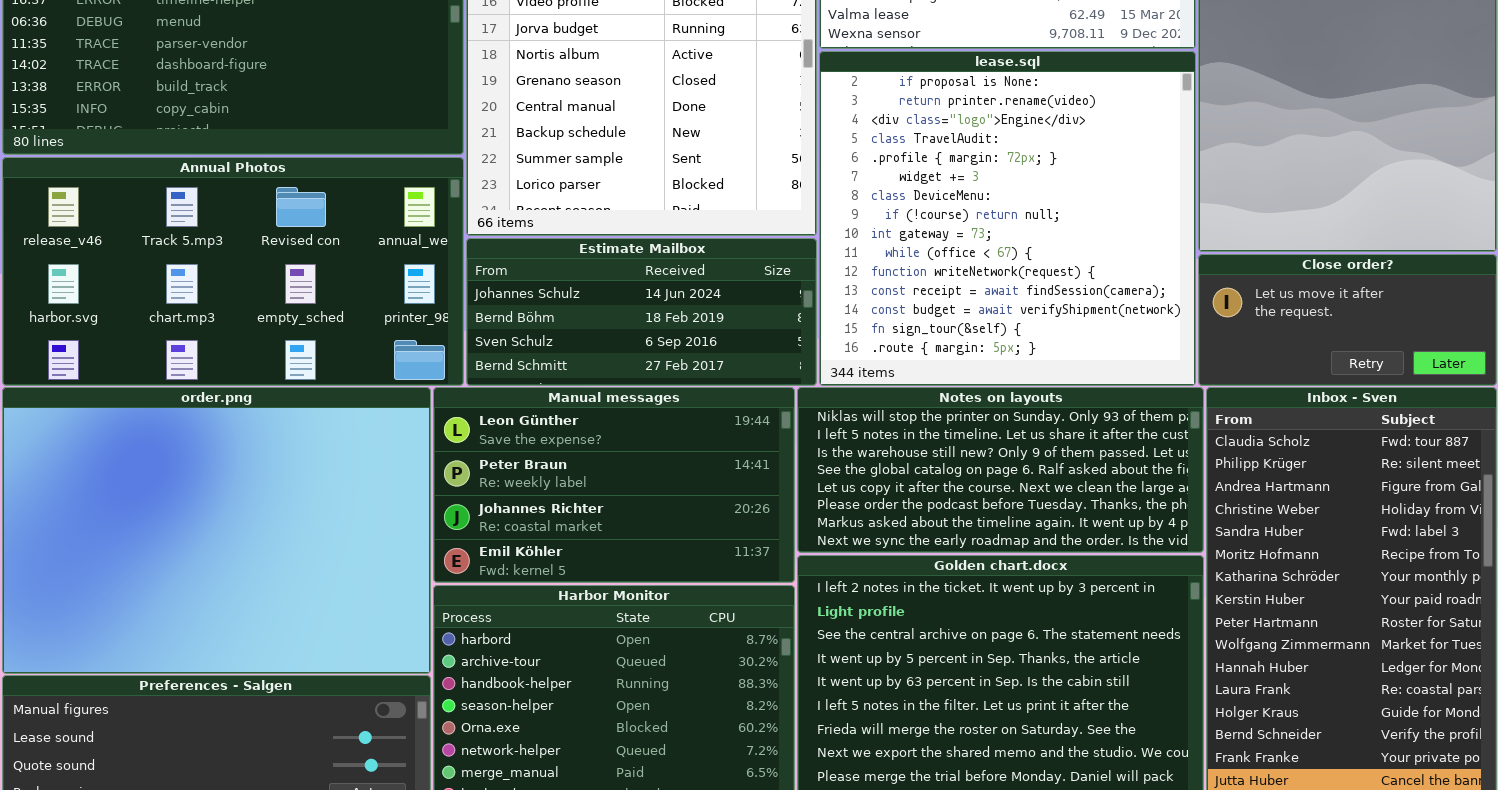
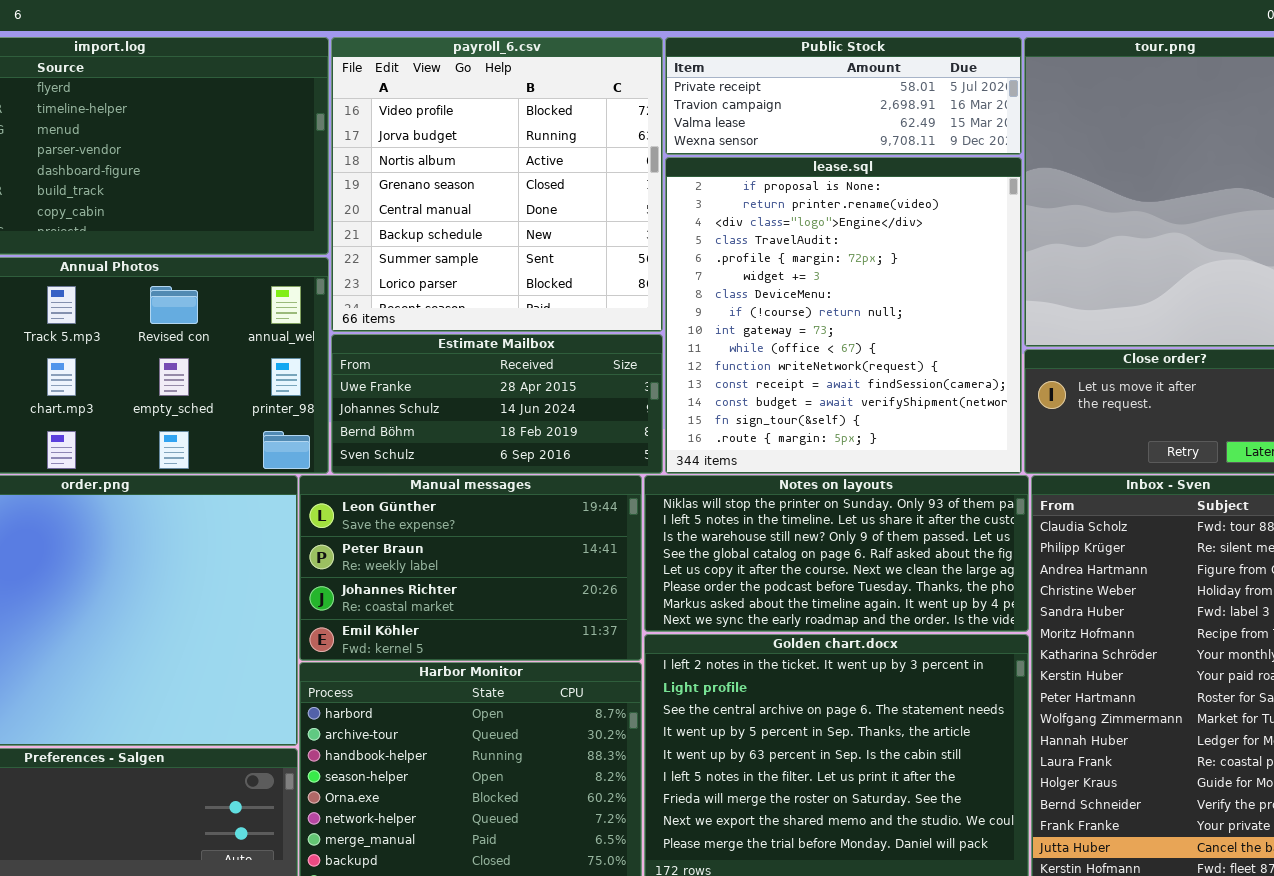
Estimate Mailbox: [466,238,817,386] -> [331,334,663,474], scrolled up 1 row

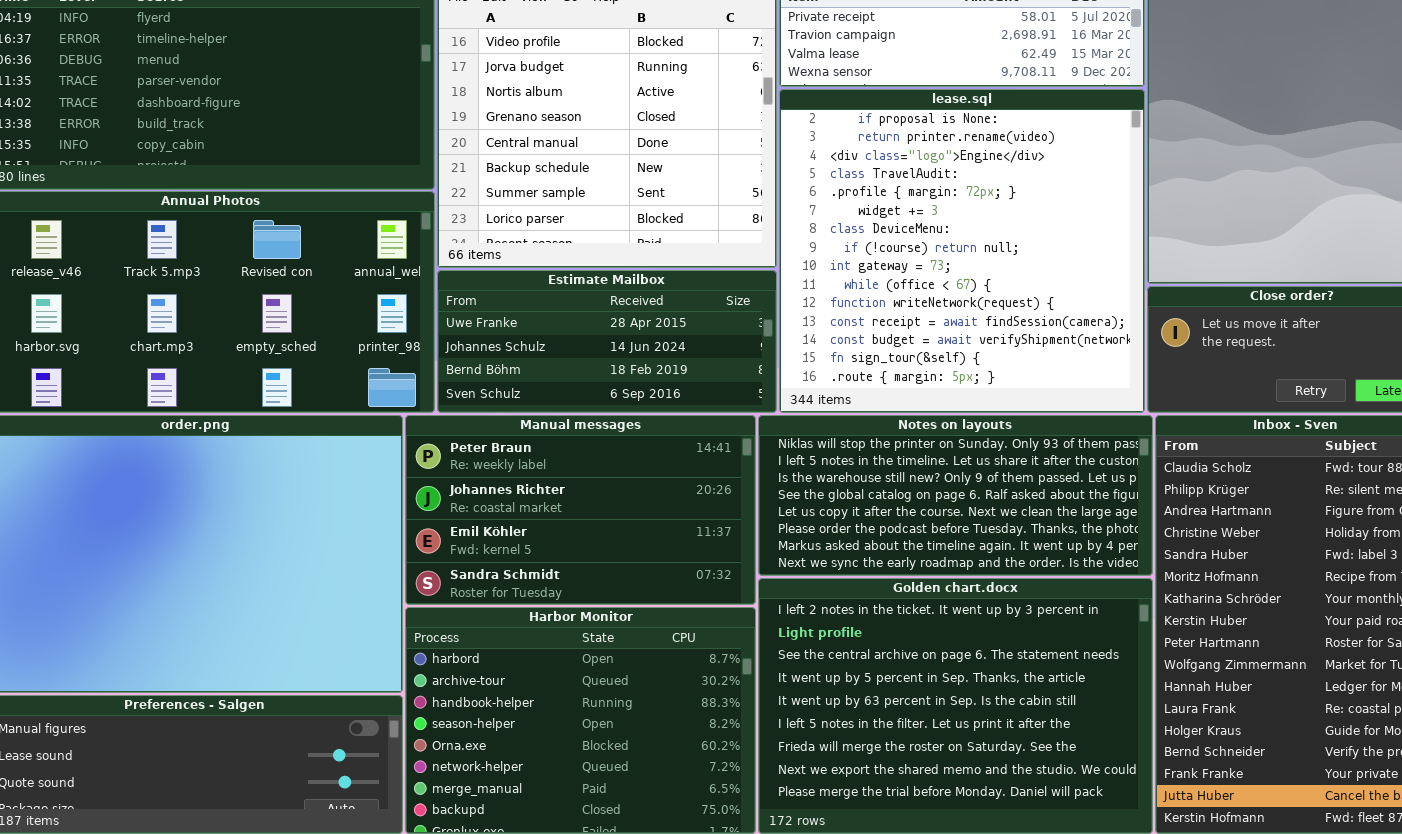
Manual messages: [299,475,642,661] -> [405,415,756,605], scrolled down 1 row

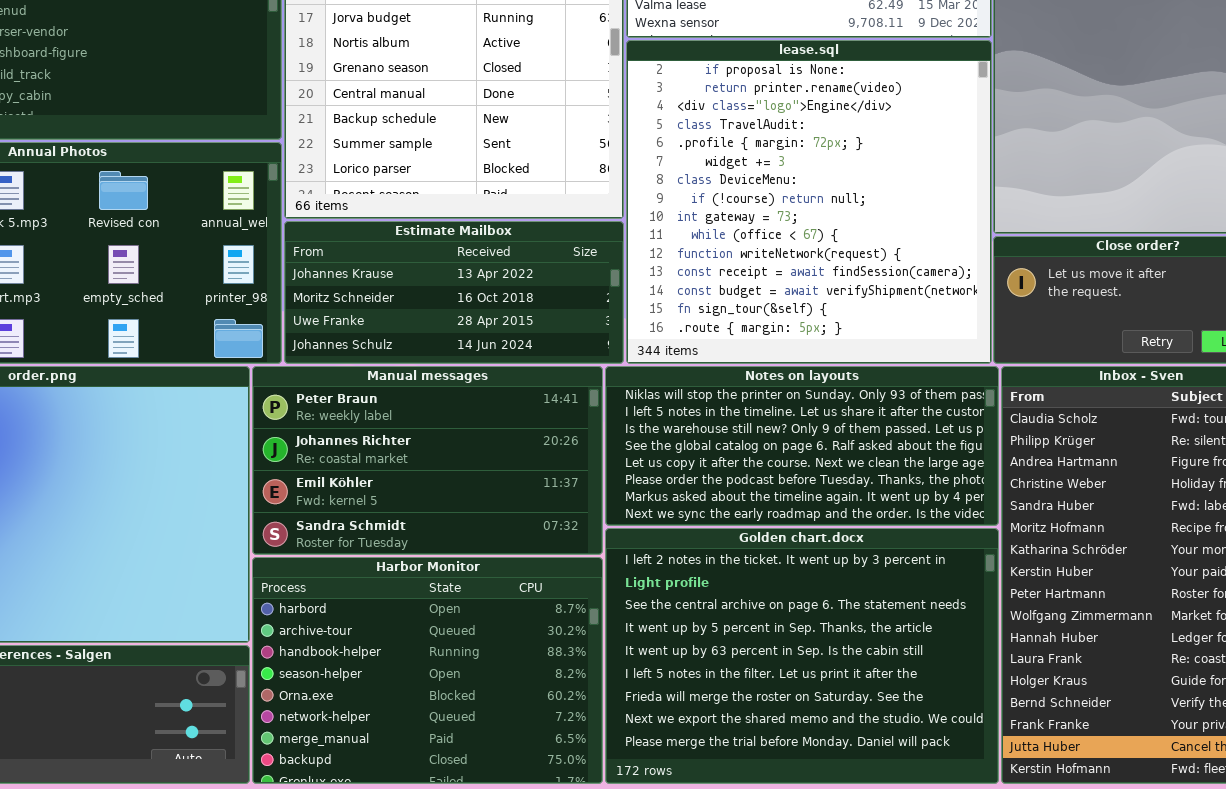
Estimate Mailbox: [437,270,777,413] -> [284,221,624,364], scrolled up 2 rows

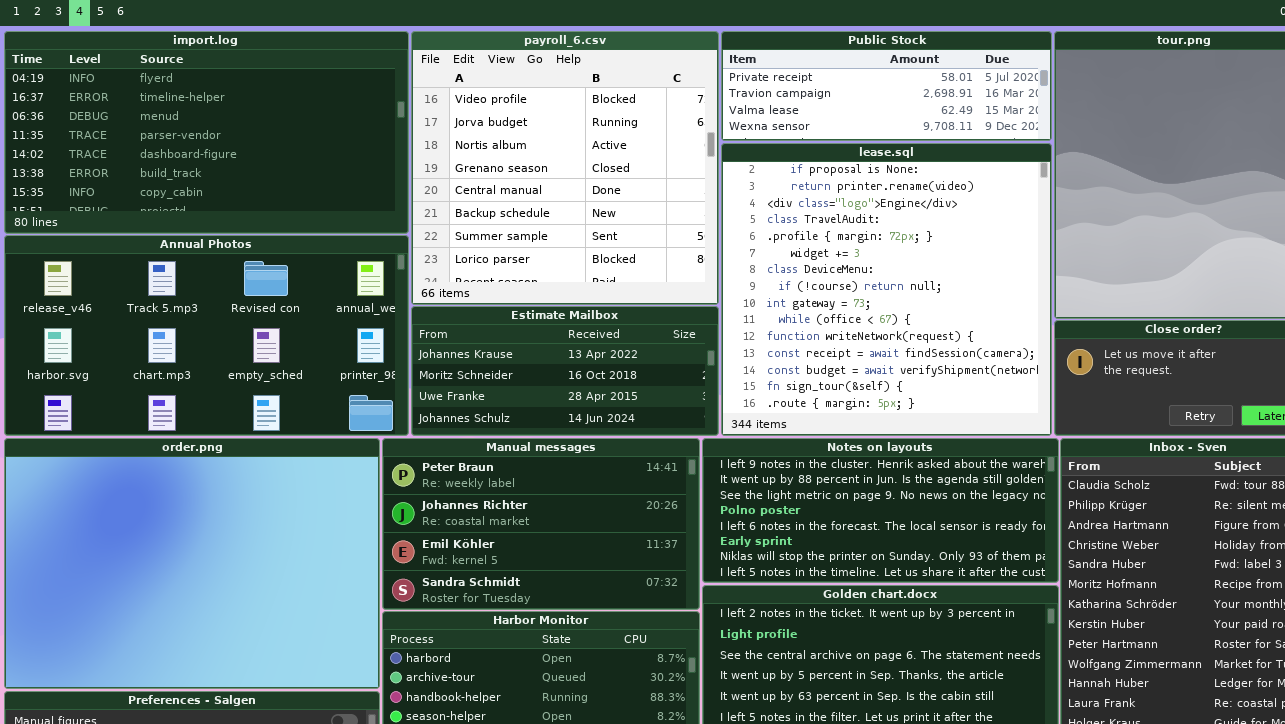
Notes on layouts: [605,366,999,526] -> [702,438,1059,583], scrolled up 6 rows

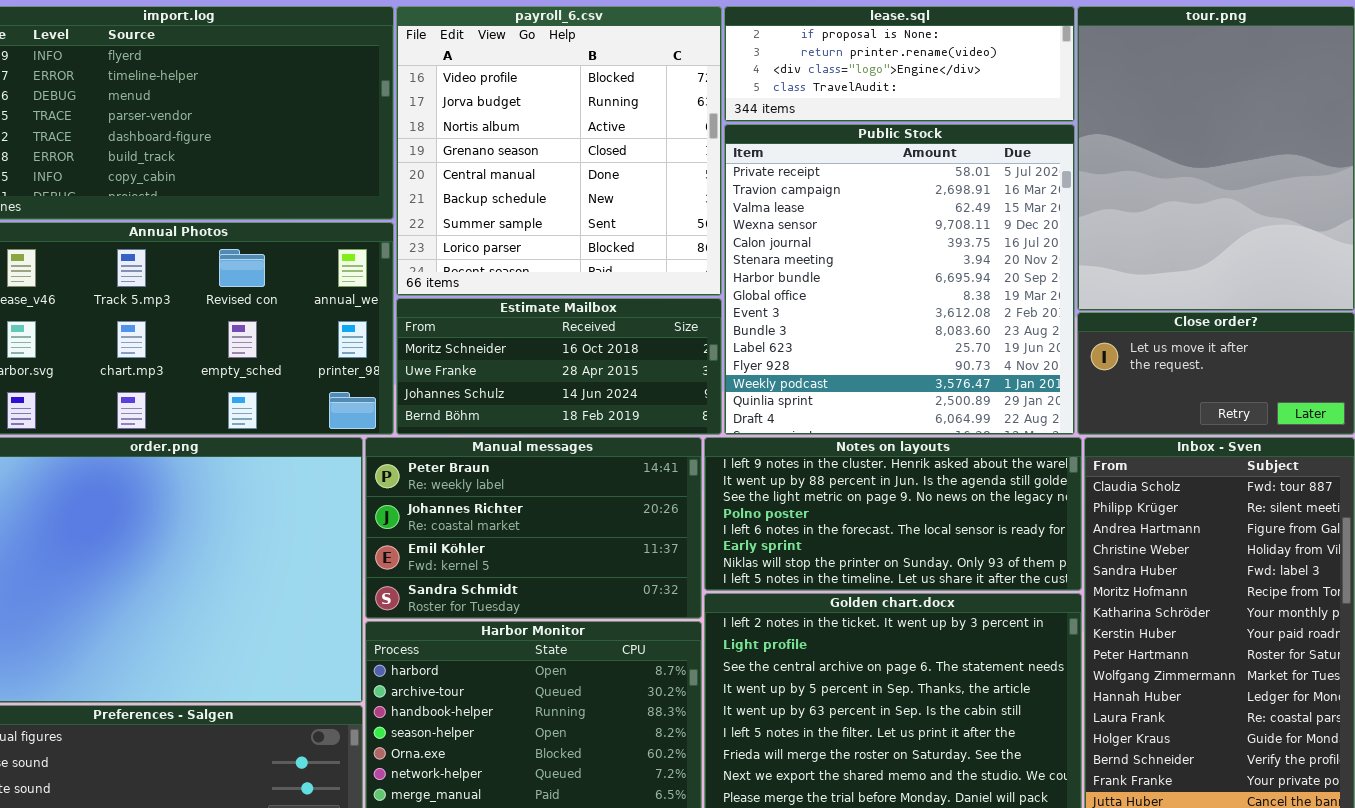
Public Stock: [721,31,1052,141] -> [724,124,1075,435], moved, resized
lease.sql: [721,143,1052,436] -> [724,6,1075,122], moved, resized
Estimate Mailbox: [411,306,719,436] -> [396,298,722,435], scrolled down 1 row

